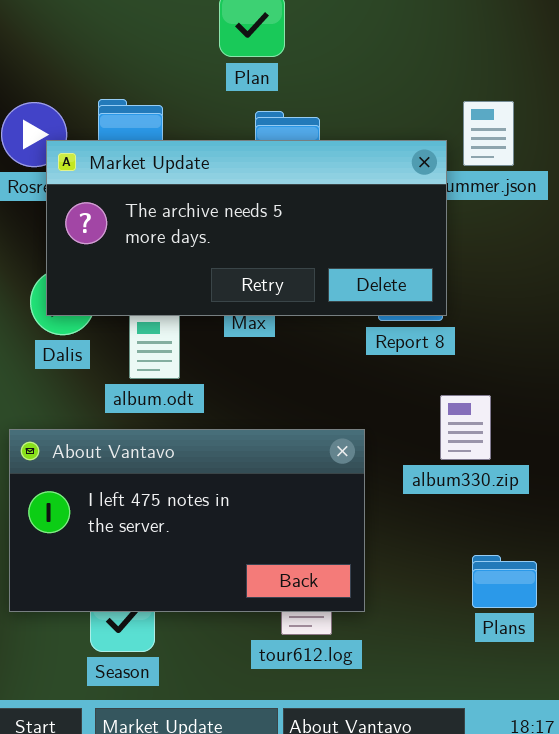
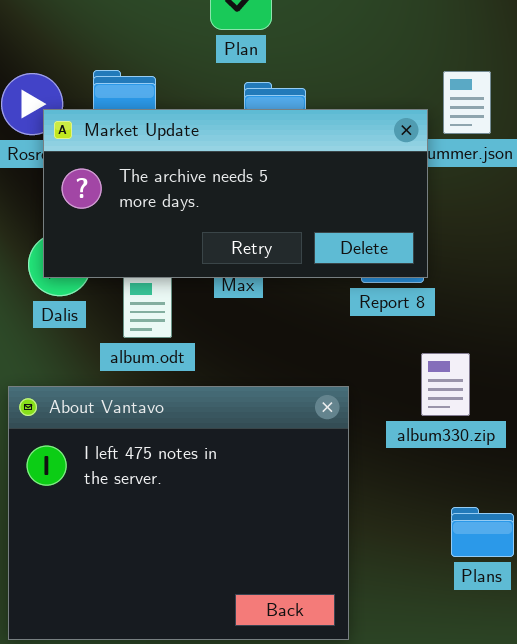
About Vantavo: [9,429,365,612] -> [8,386,349,640], resized

